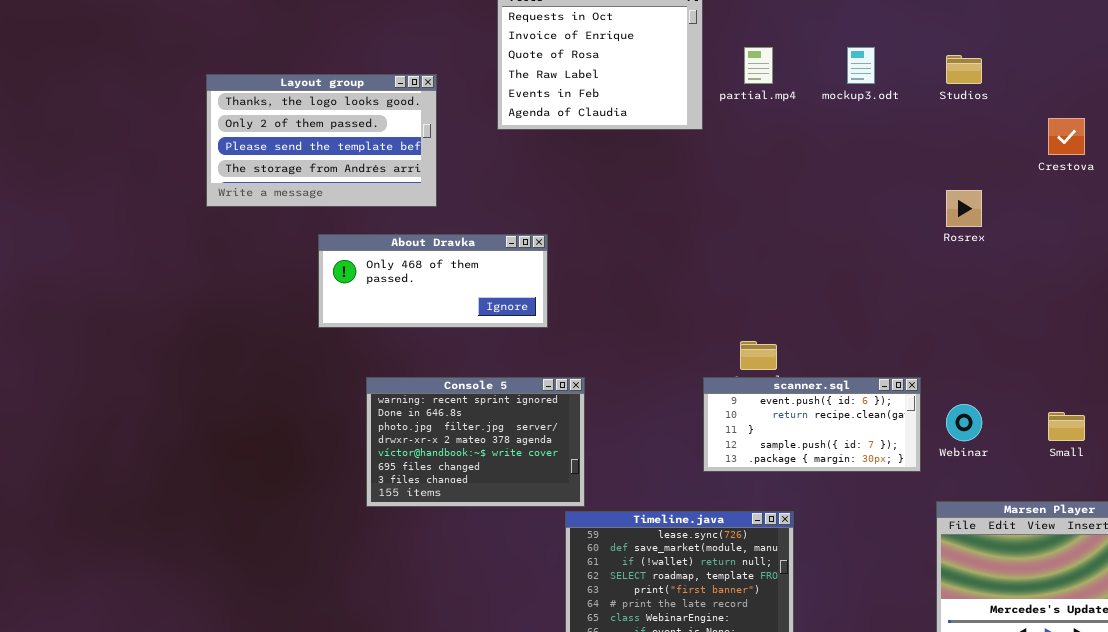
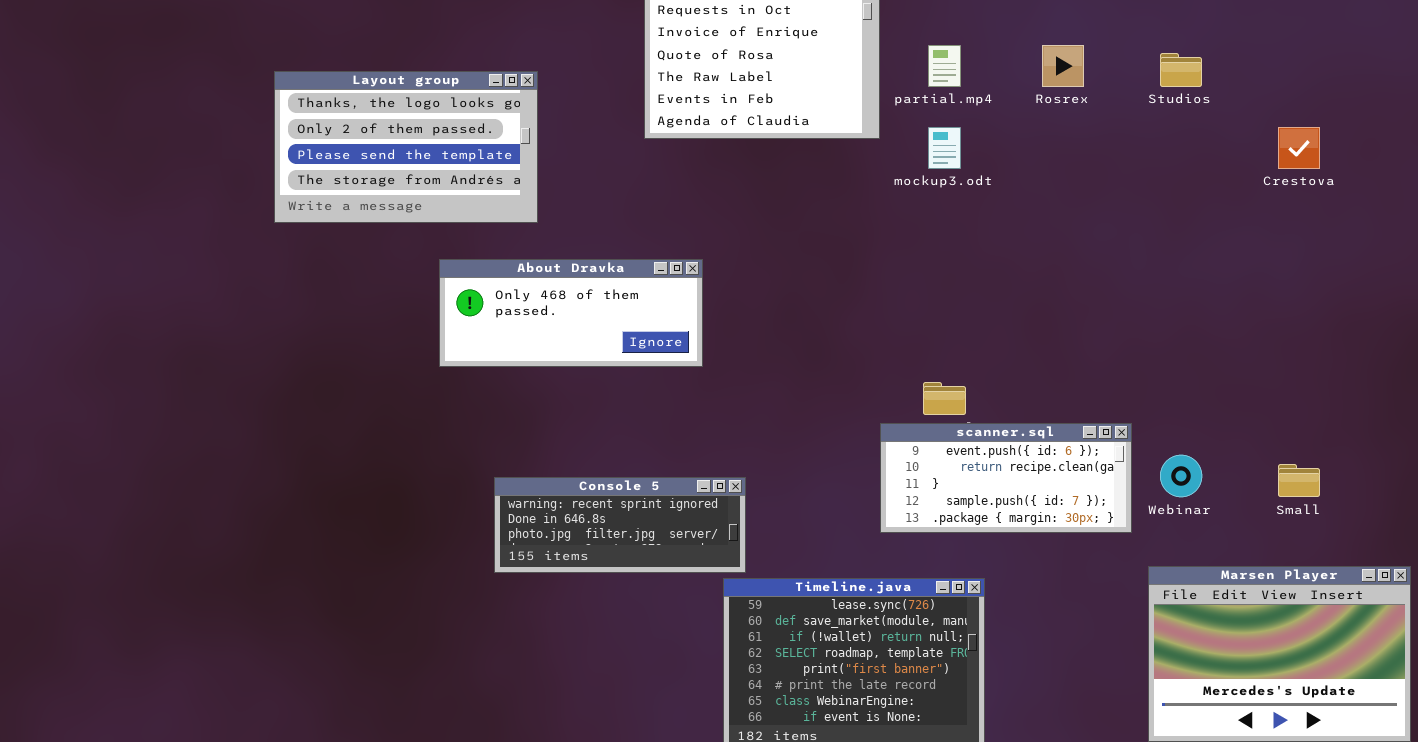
mockup3.odt: [847,47,875,84] -> [928,127,961,169], moved
Layout group: [206,74,437,207] -> [274,71,538,223], moved
Rosrex: [946,190,982,227] -> [1042,45,1084,87], moved
Console 5: [366,377,585,507] -> [494,477,746,573], resized

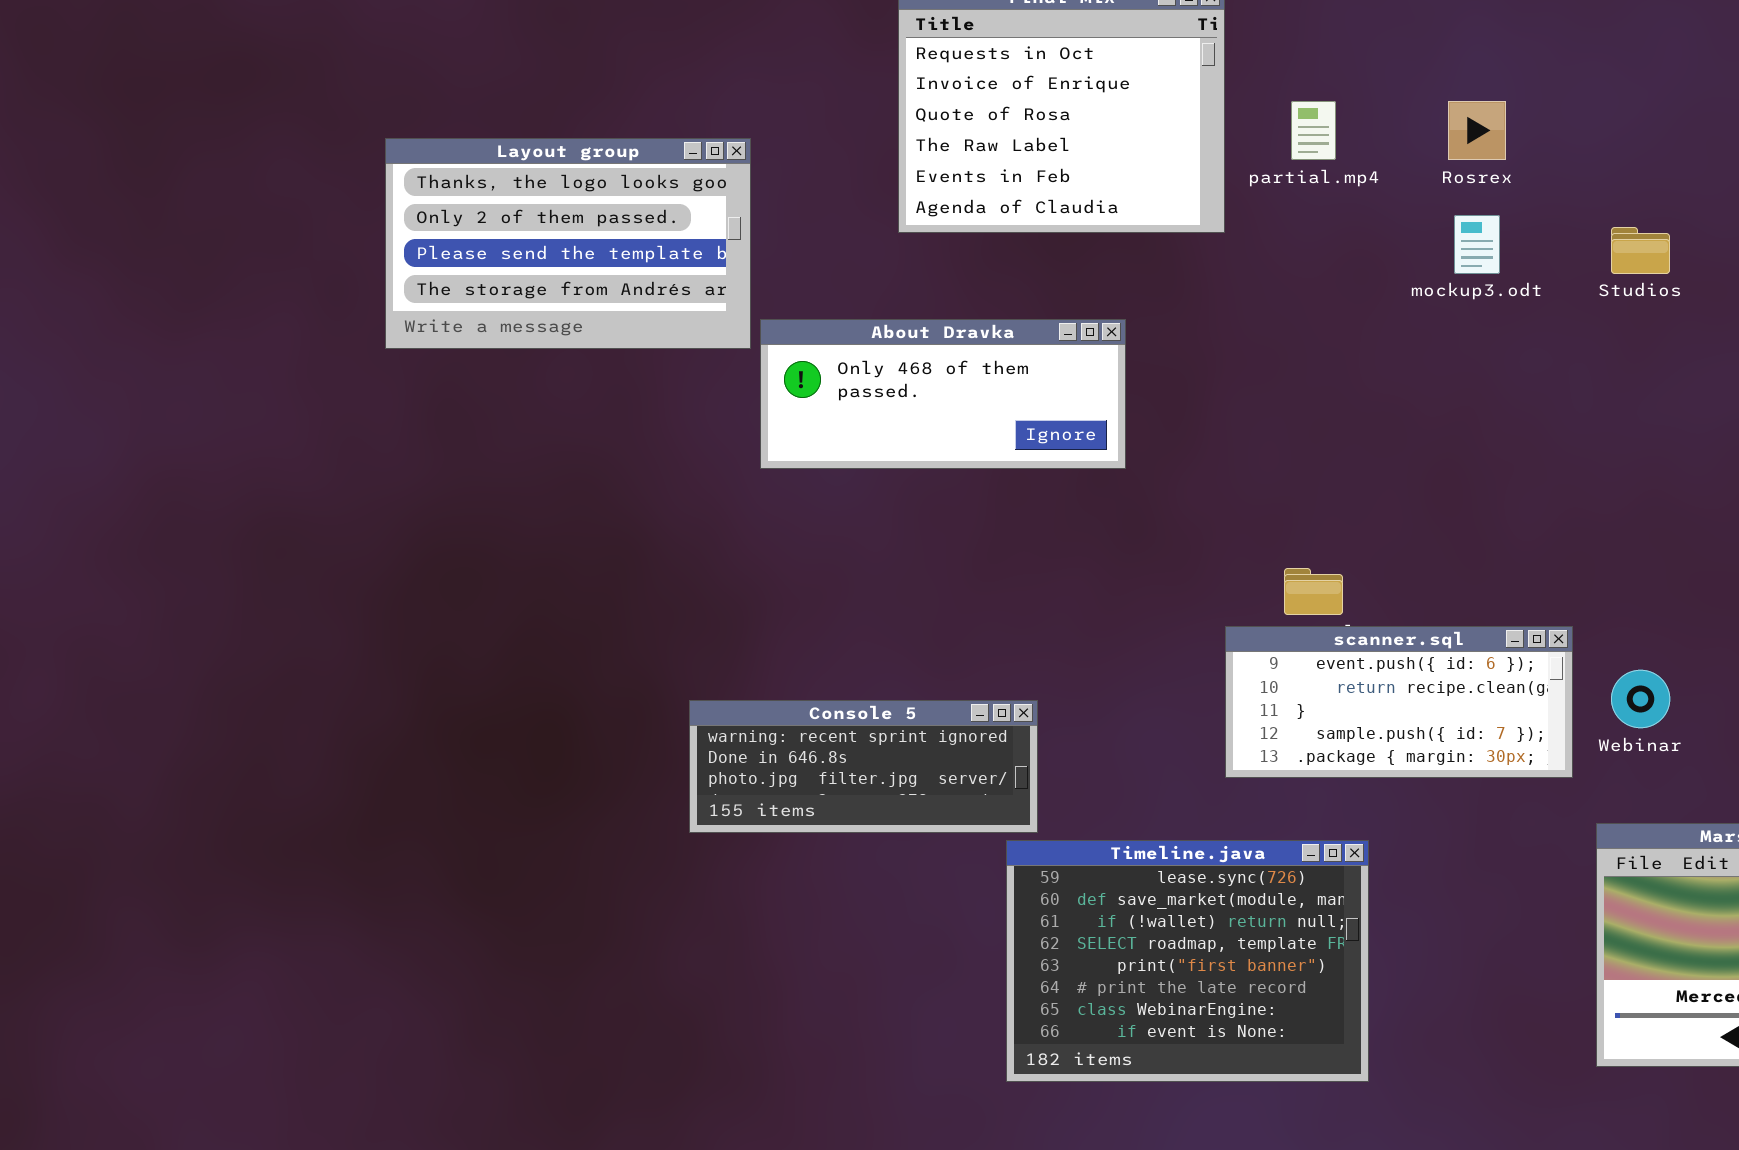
Studios: [1160,53,1202,87] -> [1611,227,1670,274], moved
mockup3.odt: [928,127,961,169] -> [1454,215,1500,274], moved
About Dravka: [439,259,703,367] -> [760,319,1126,469], moved

